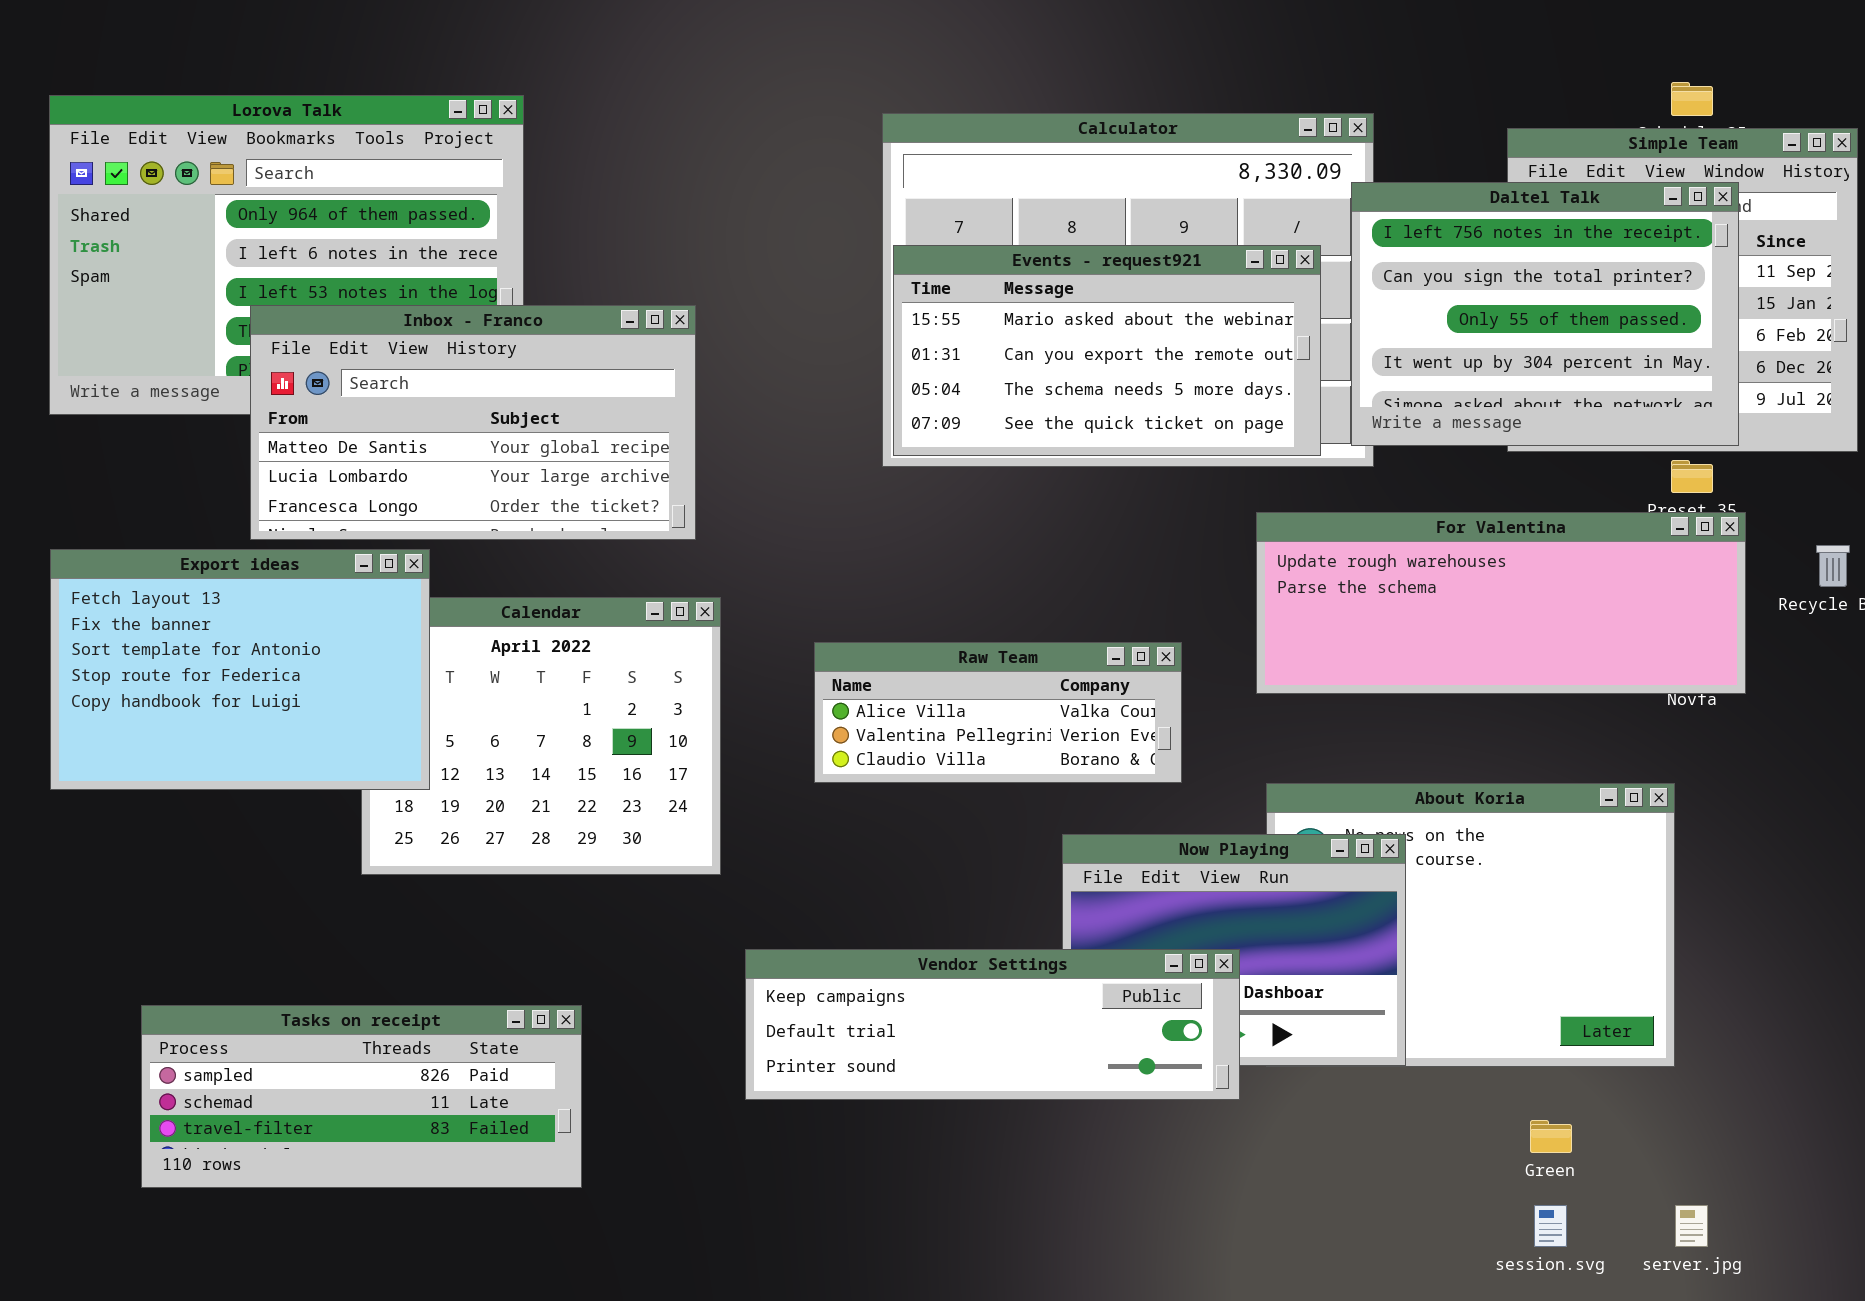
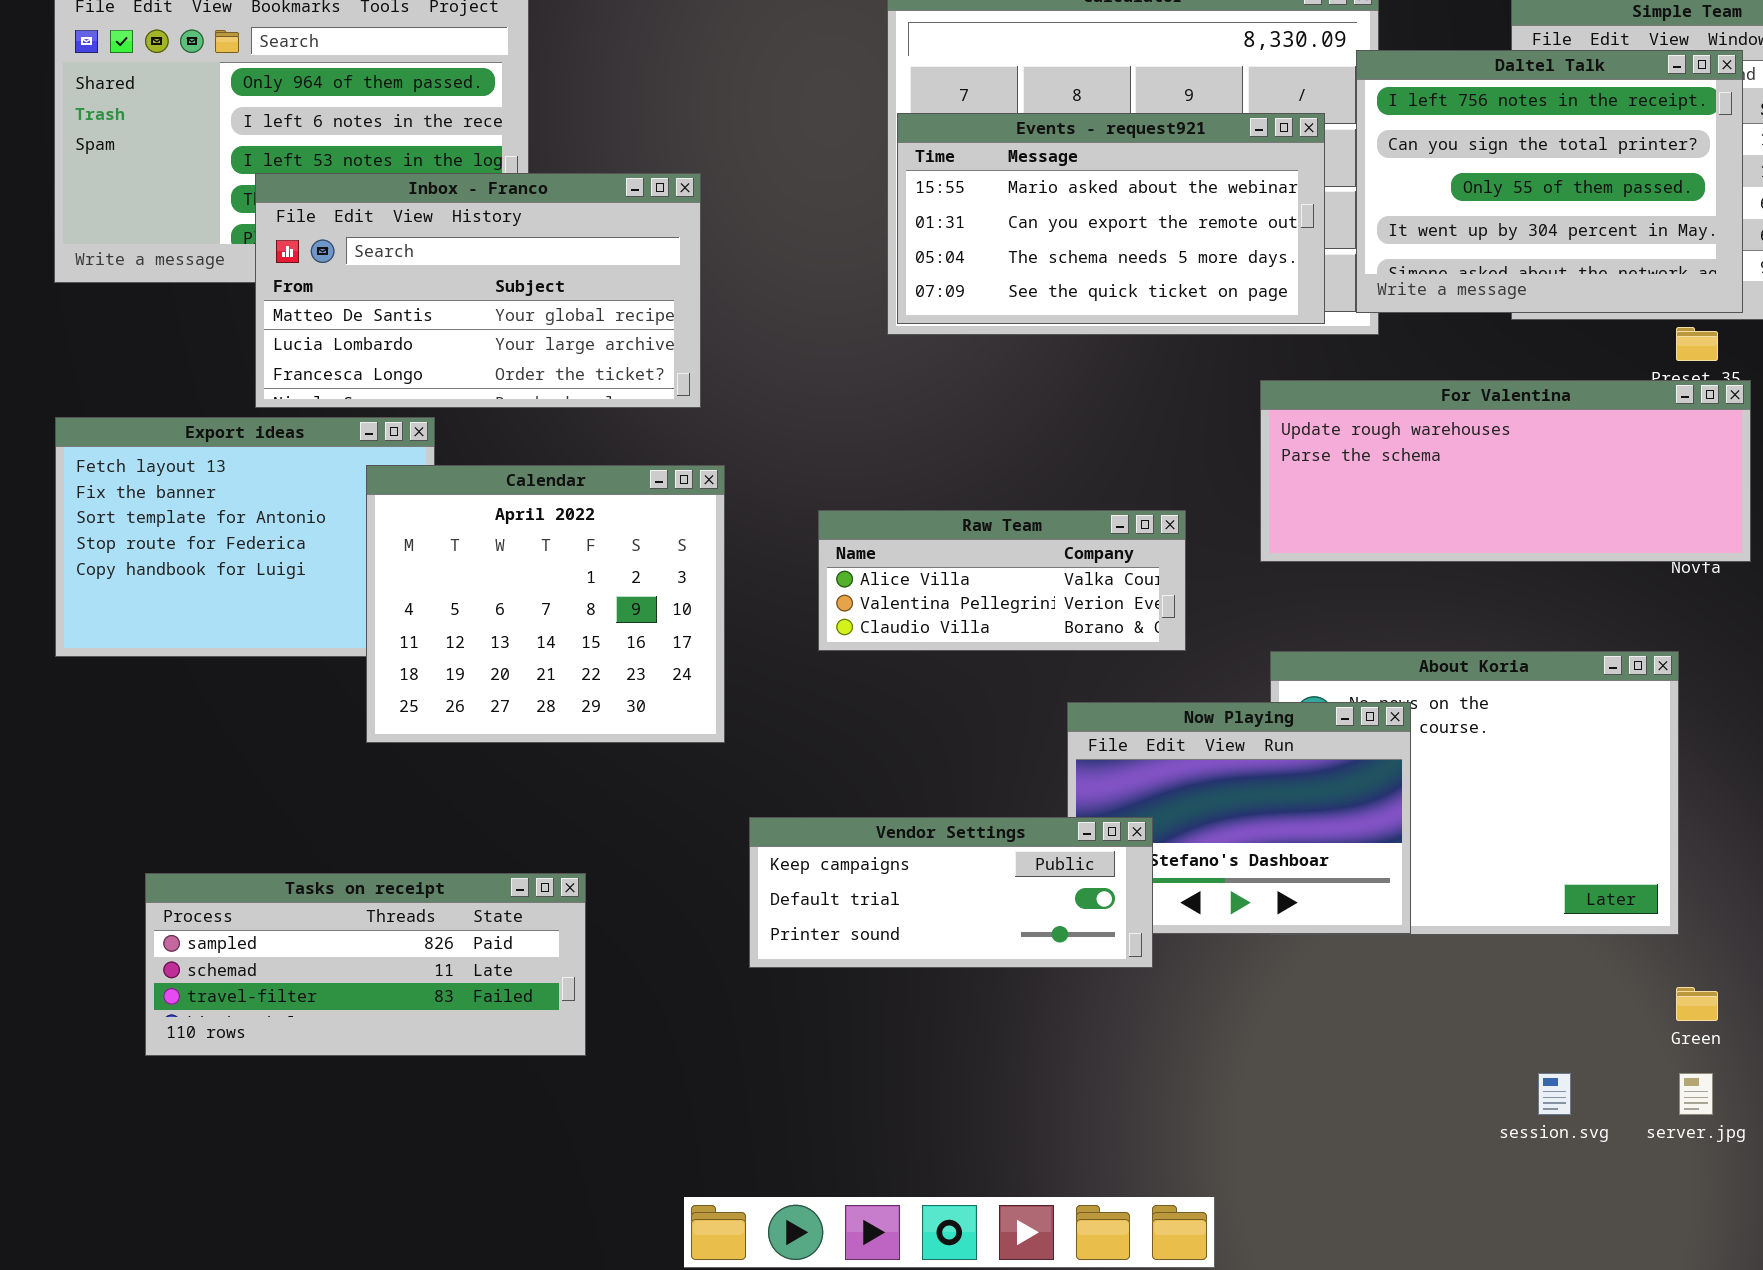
Calendar: [361,597,721,875] -> [366,465,725,743], raised
Vendor Settings: [745,949,1240,1100] -> [749,817,1153,968], resized
Green: [1530,1120,1572,1153] -> [1676,987,1718,1021], moved

